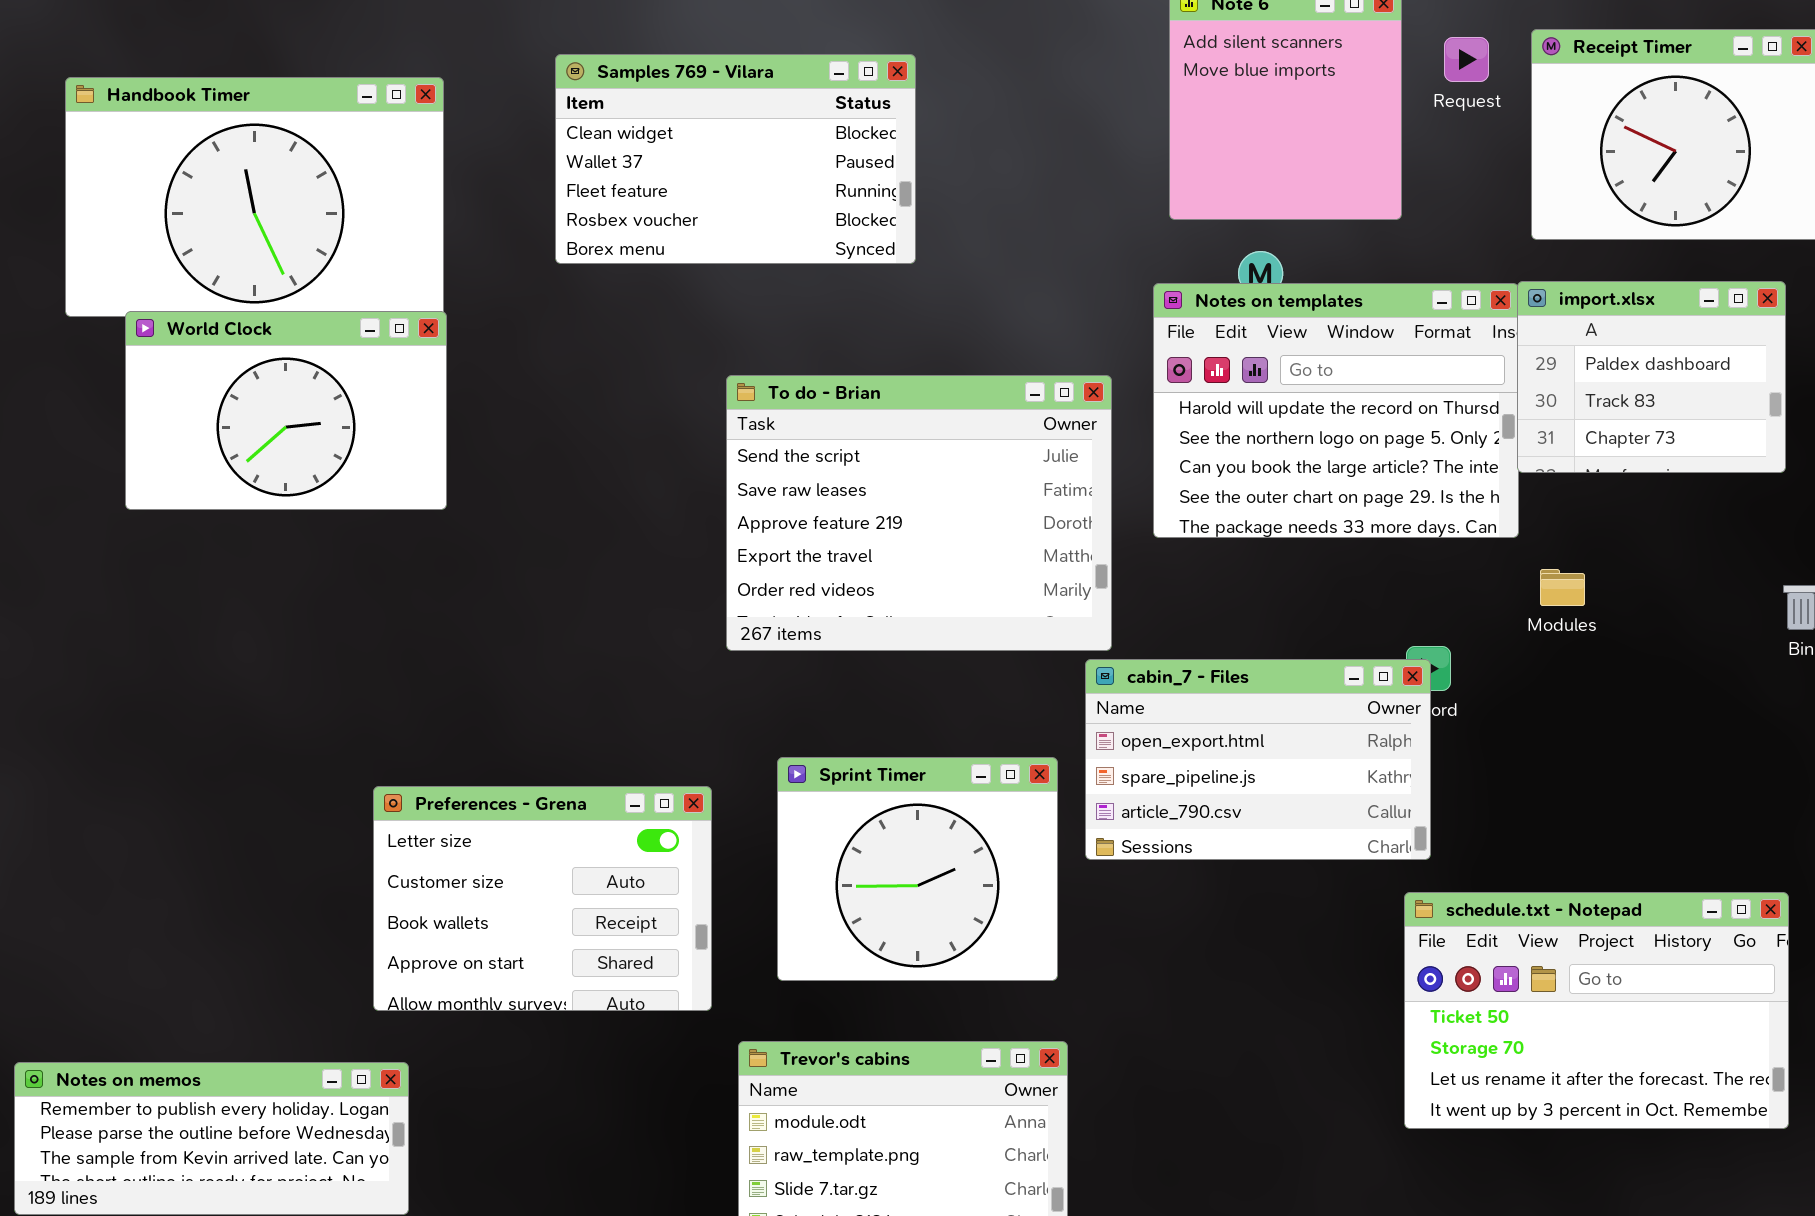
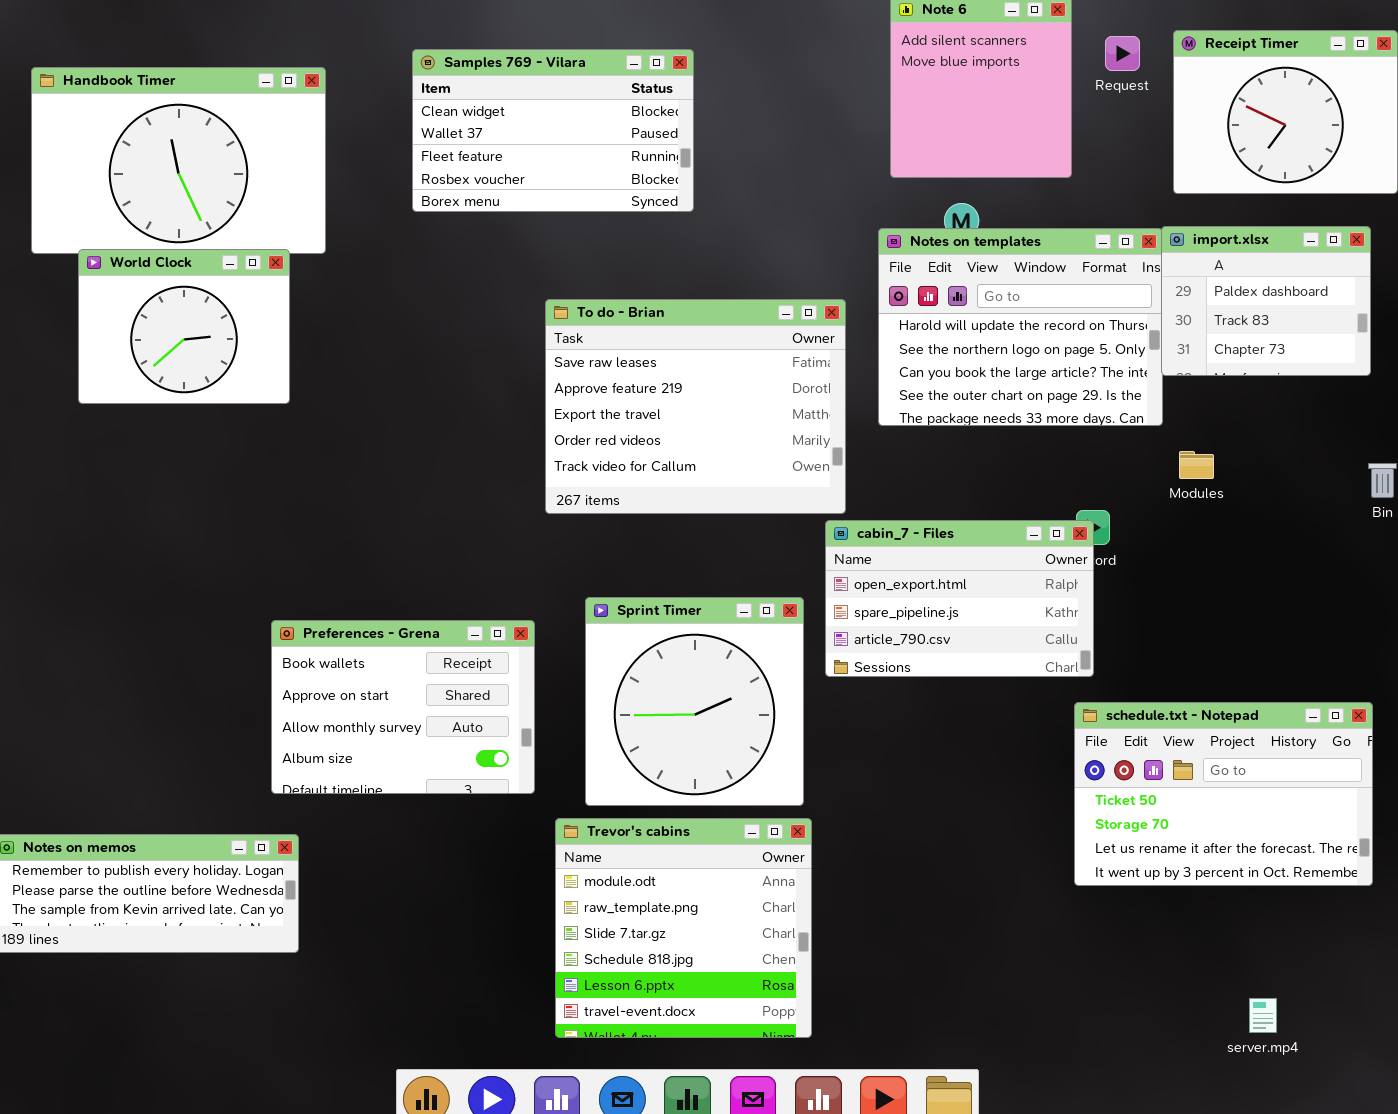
World Clock: [125,311,447,510] -> [78,249,290,404], resized
To do - Brian: [726,375,1112,651] -> [545,299,846,514], scrolled down 1 row
Sprint Timer: [777,757,1058,981] -> [585,597,804,806], resized
Preferences - Grena: [373,786,712,1011] -> [271,620,535,794], scrolled down 2 rows

